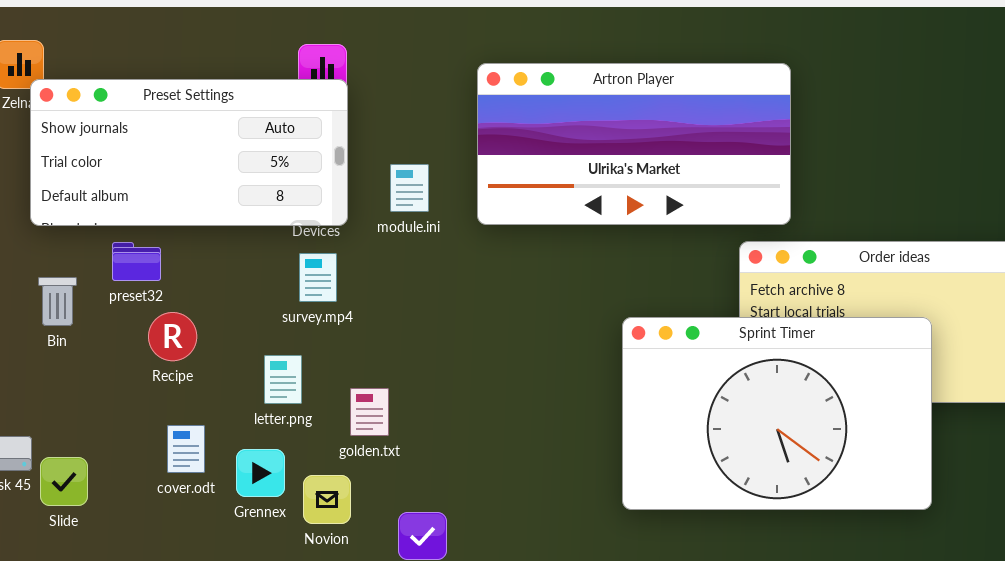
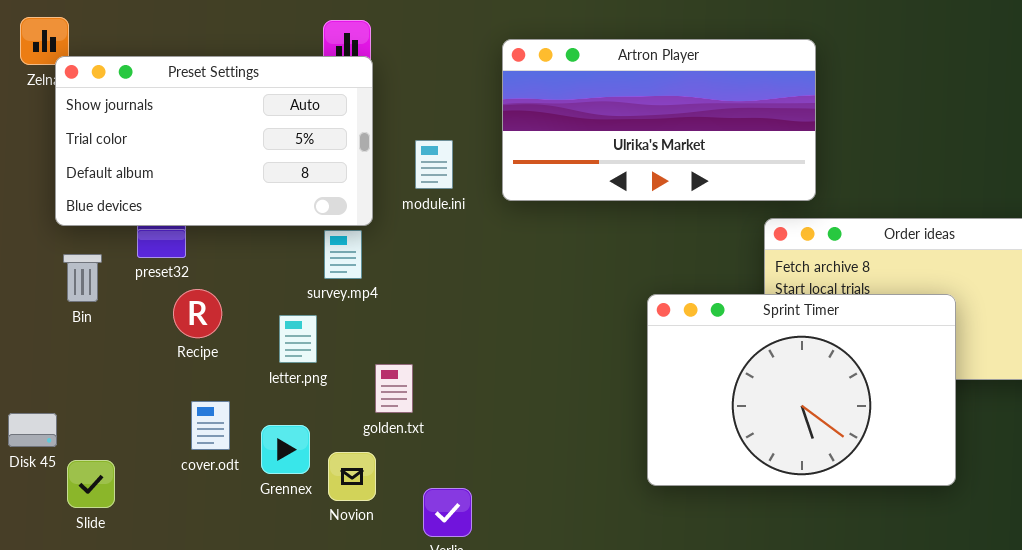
Preset Settings: [30,79,348,226] -> [55,56,373,226], resized
letter.png: [264,355,302,404] -> [279,315,317,363], moved
Slide: [40,457,88,506] -> [67,460,115,508], moved

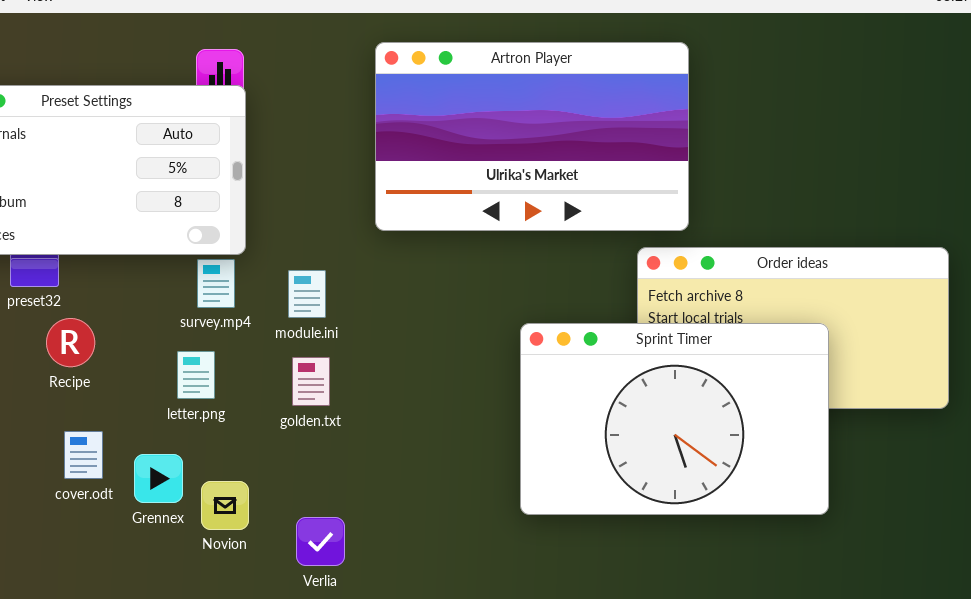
Artron Player: [502,39,816,201] -> [375,42,689,231], resized
module.ini: [415,140,453,189] -> [288,270,326,318], moved
letter.png: [279,315,317,363] -> [177,351,215,399], moved
golden.txt: [375,364,413,413] -> [292,357,330,406], moved

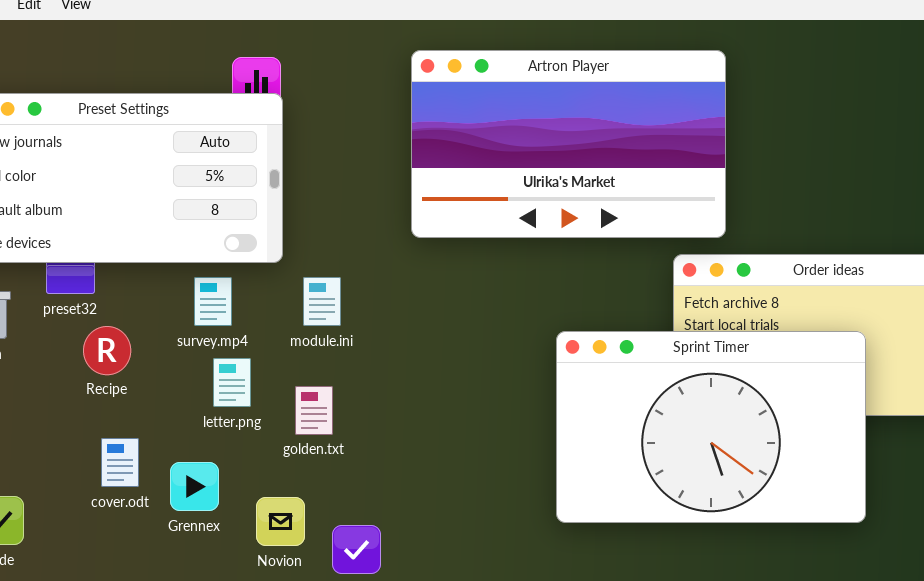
survey.mp4: [197,259,235,308] -> [194,277,232,326], moved
module.ini: [288,270,326,318] -> [303,277,341,326], moved
golden.txt: [292,357,330,406] -> [295,386,333,435], moved
Novion: [201,481,249,530] -> [256,497,305,546], moved

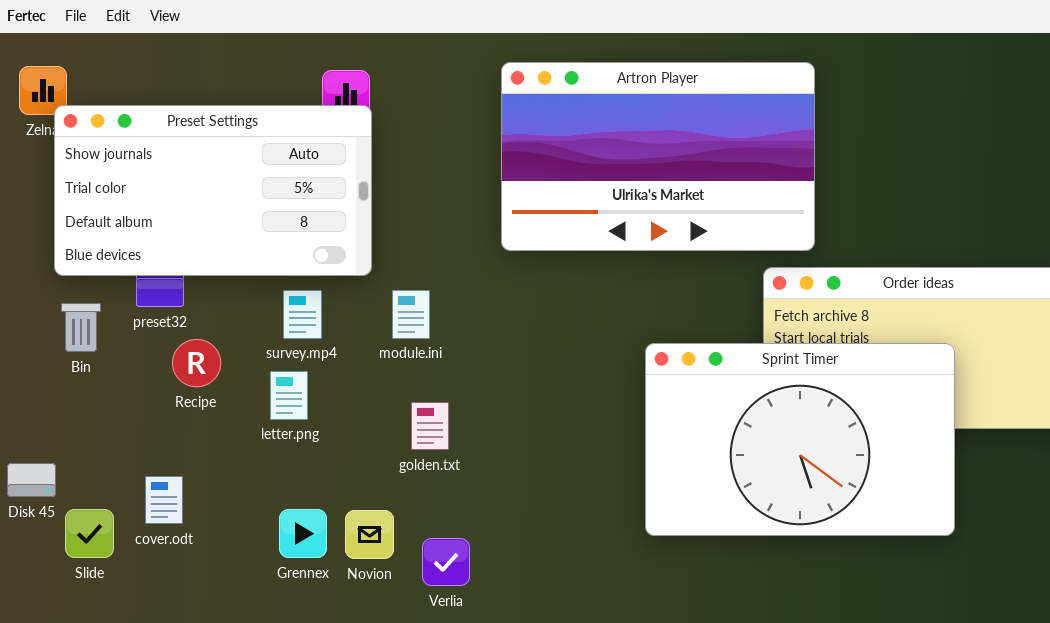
letter.png: [213,358,251,407] -> [270,371,308,420], moved
golden.txt: [295,386,333,435] -> [411,402,449,450], moved
cover.odt: [101,438,139,487] -> [145,476,183,524], moved
Grennex: [170,462,219,511] -> [279,509,327,558], moved

